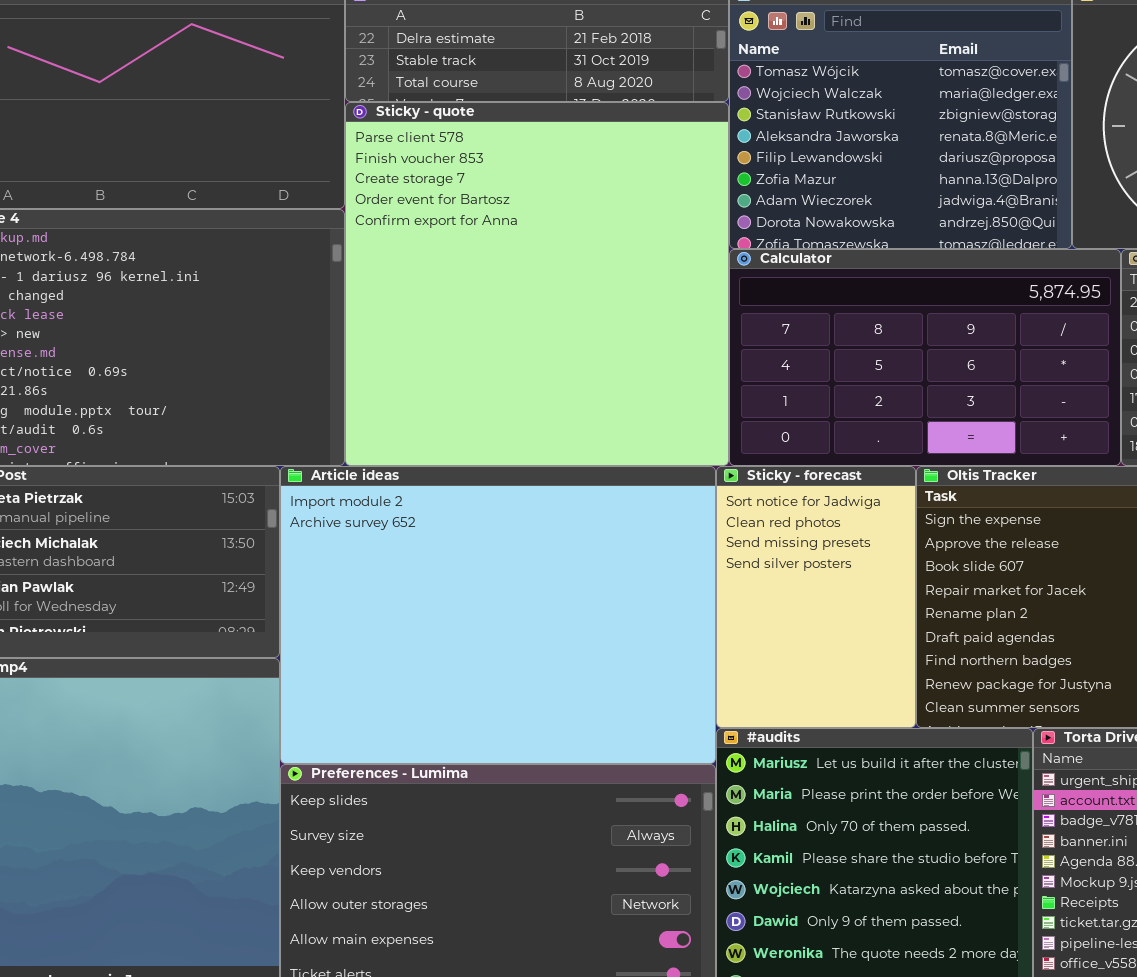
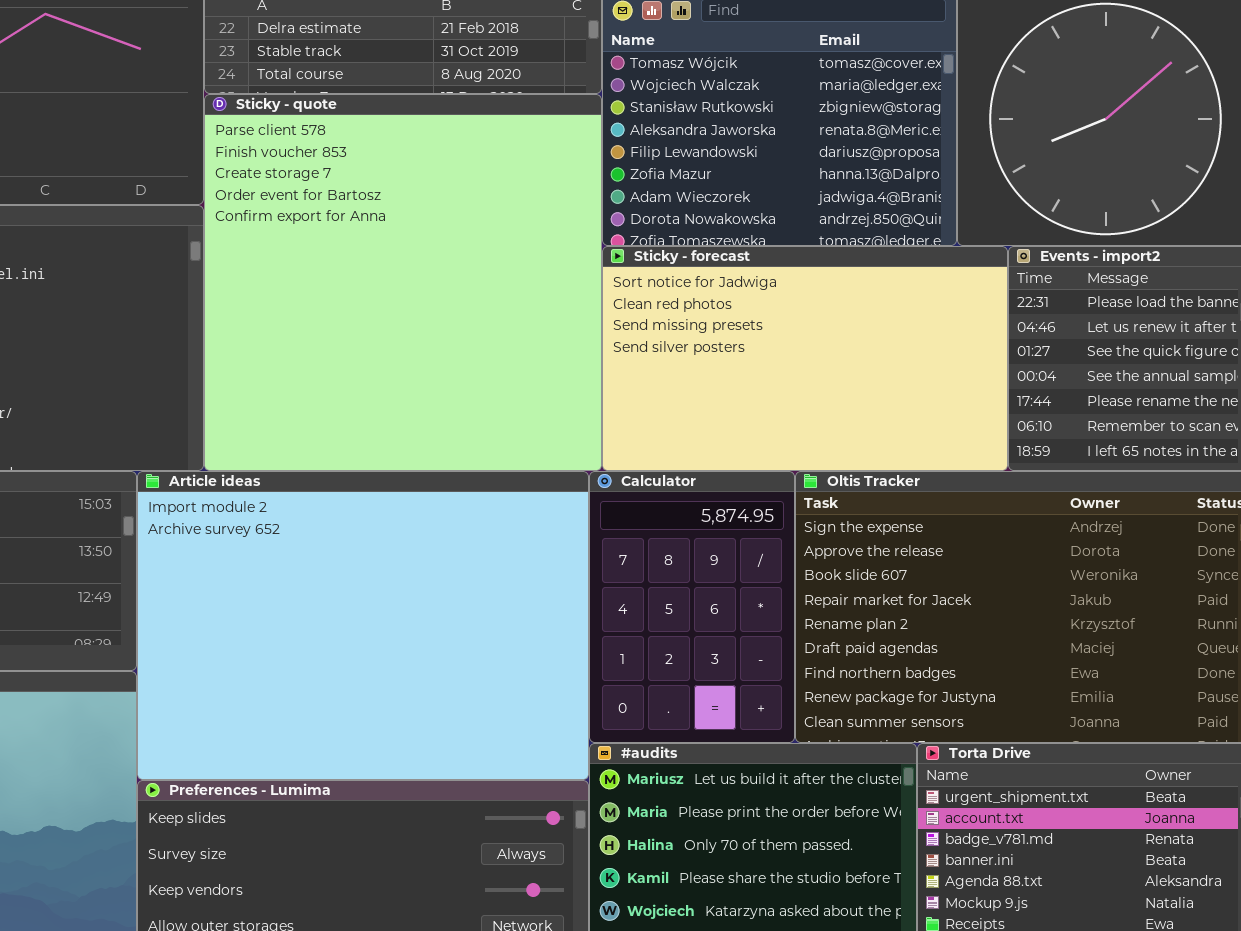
Calculator: [729,249,1121,466] -> [589,471,795,743], moved, resized
Sticky - forecast: [716,466,916,728] -> [602,246,1008,471], moved, resized

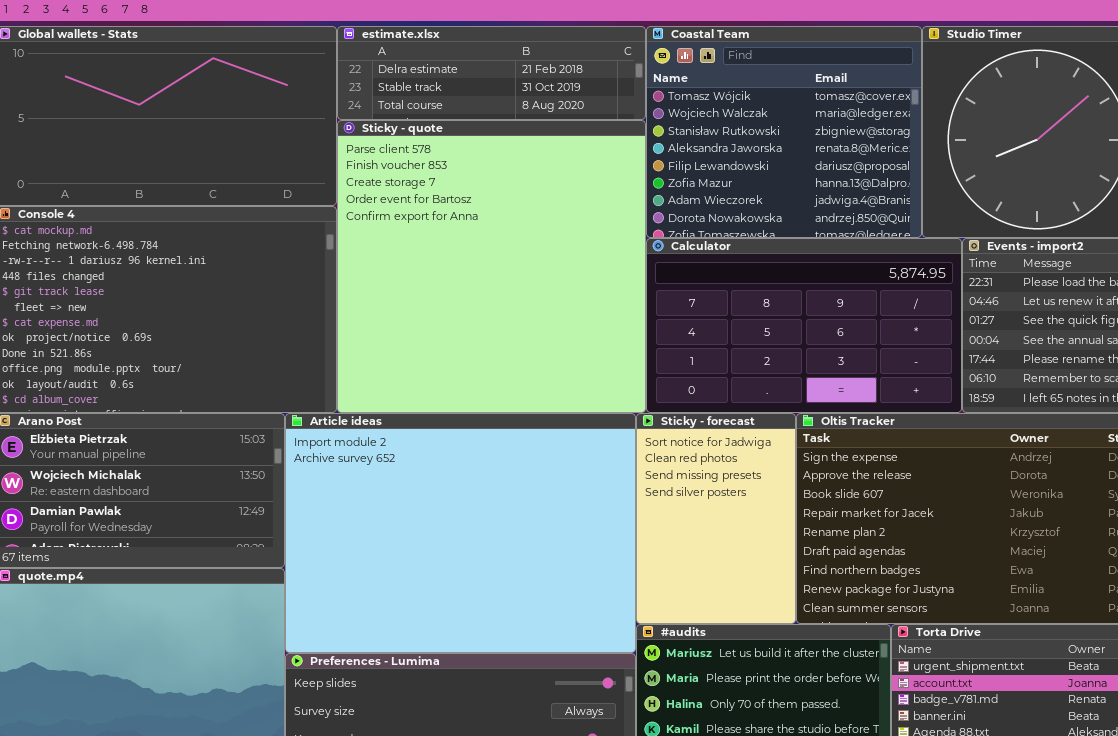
Sticky - forecast: [602,246,1008,471] -> [636,413,796,624], moved, resized
Calculator: [589,471,795,743] -> [646,238,962,413], moved, resized

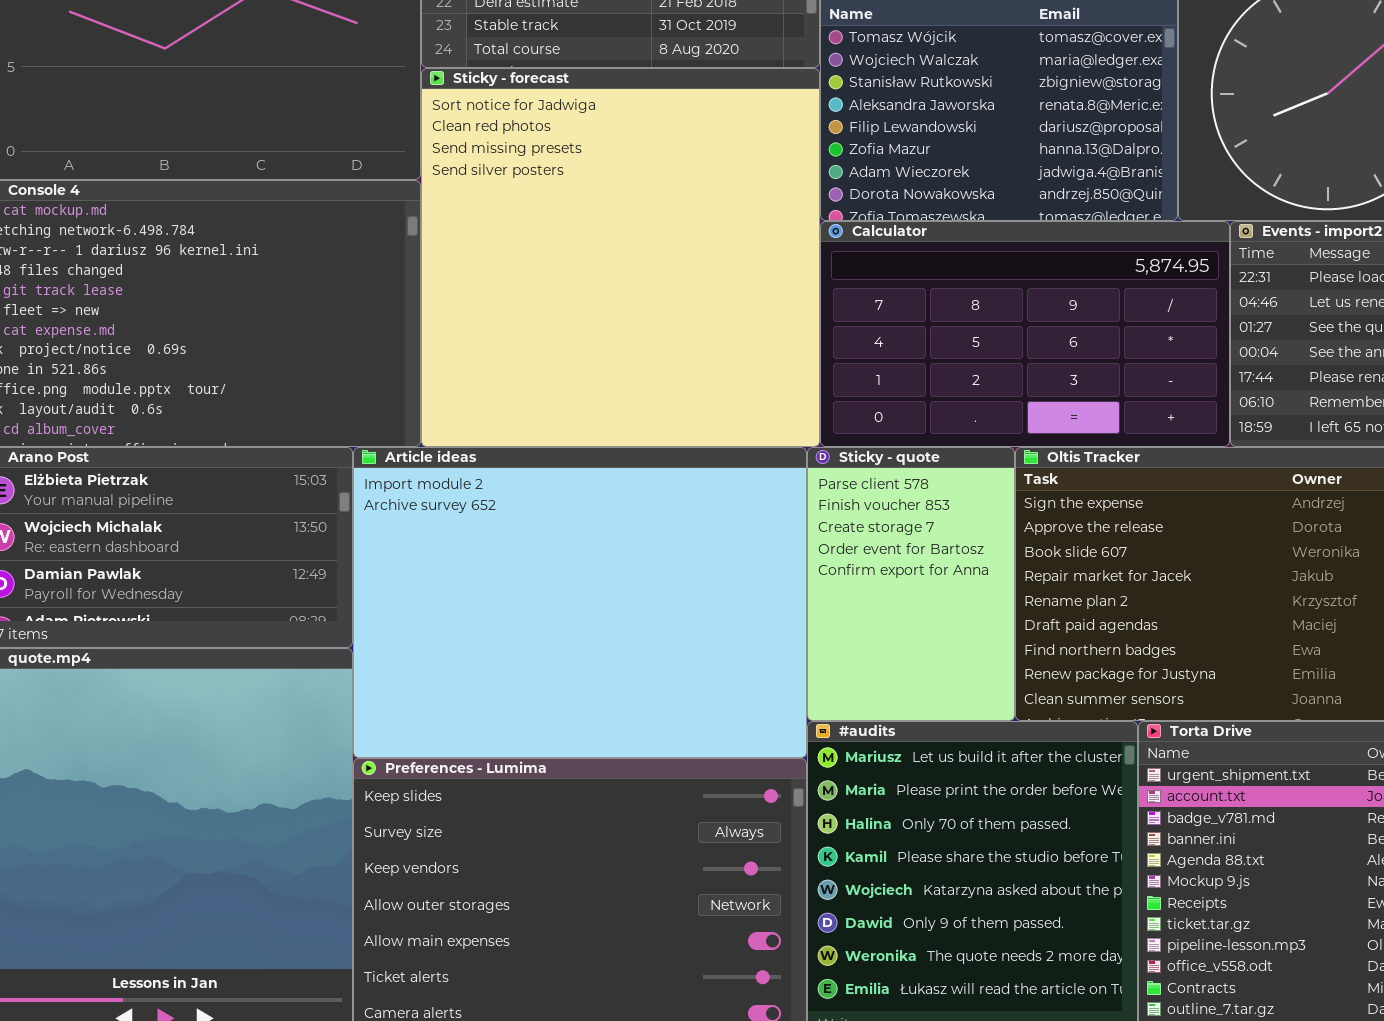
Sticky - quote: [337,120,646,413] -> [807,447,1015,721], moved, resized
Sticky - forecast: [636,413,796,624] -> [421,68,820,447], moved, resized

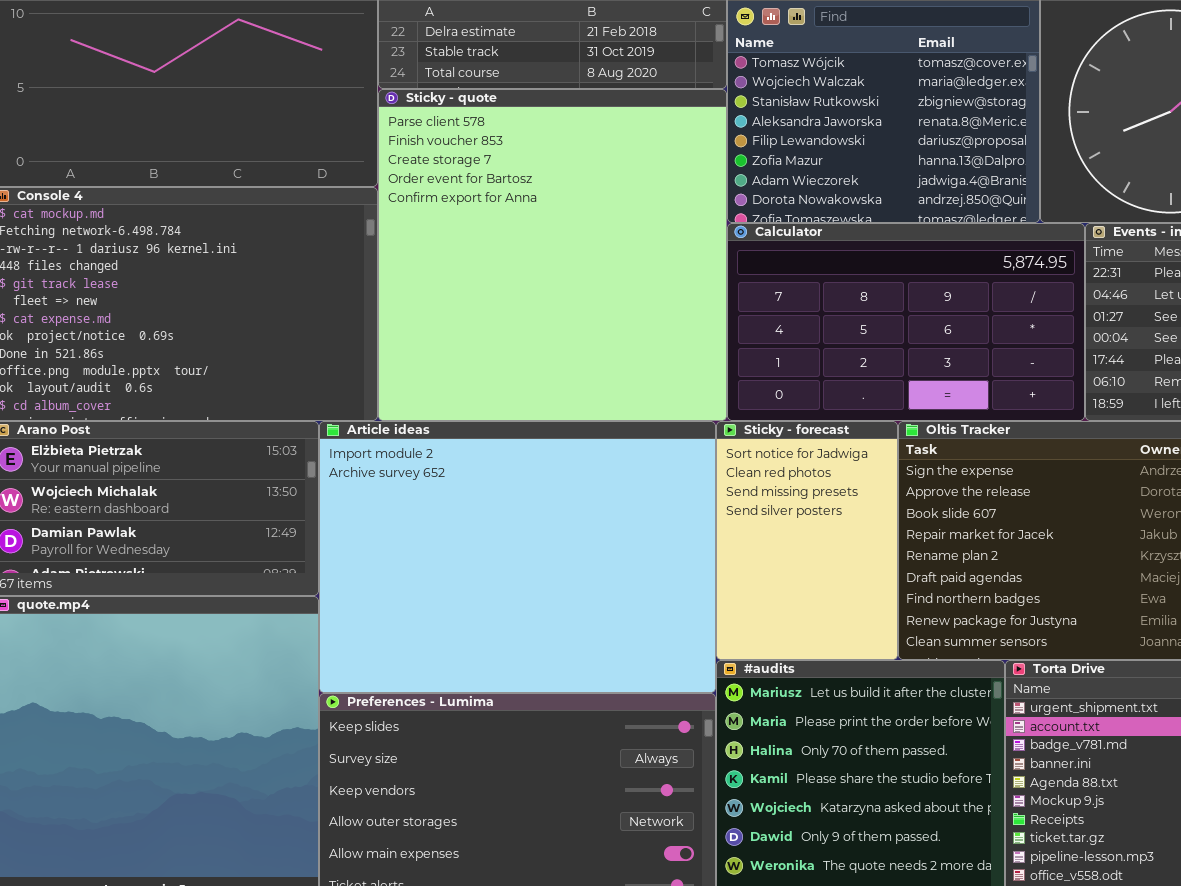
Sticky - forecast: [421,68,820,447] -> [716,421,898,660], moved, resized
Sticky - quote: [807,447,1015,721] -> [378,89,727,421], moved, resized

